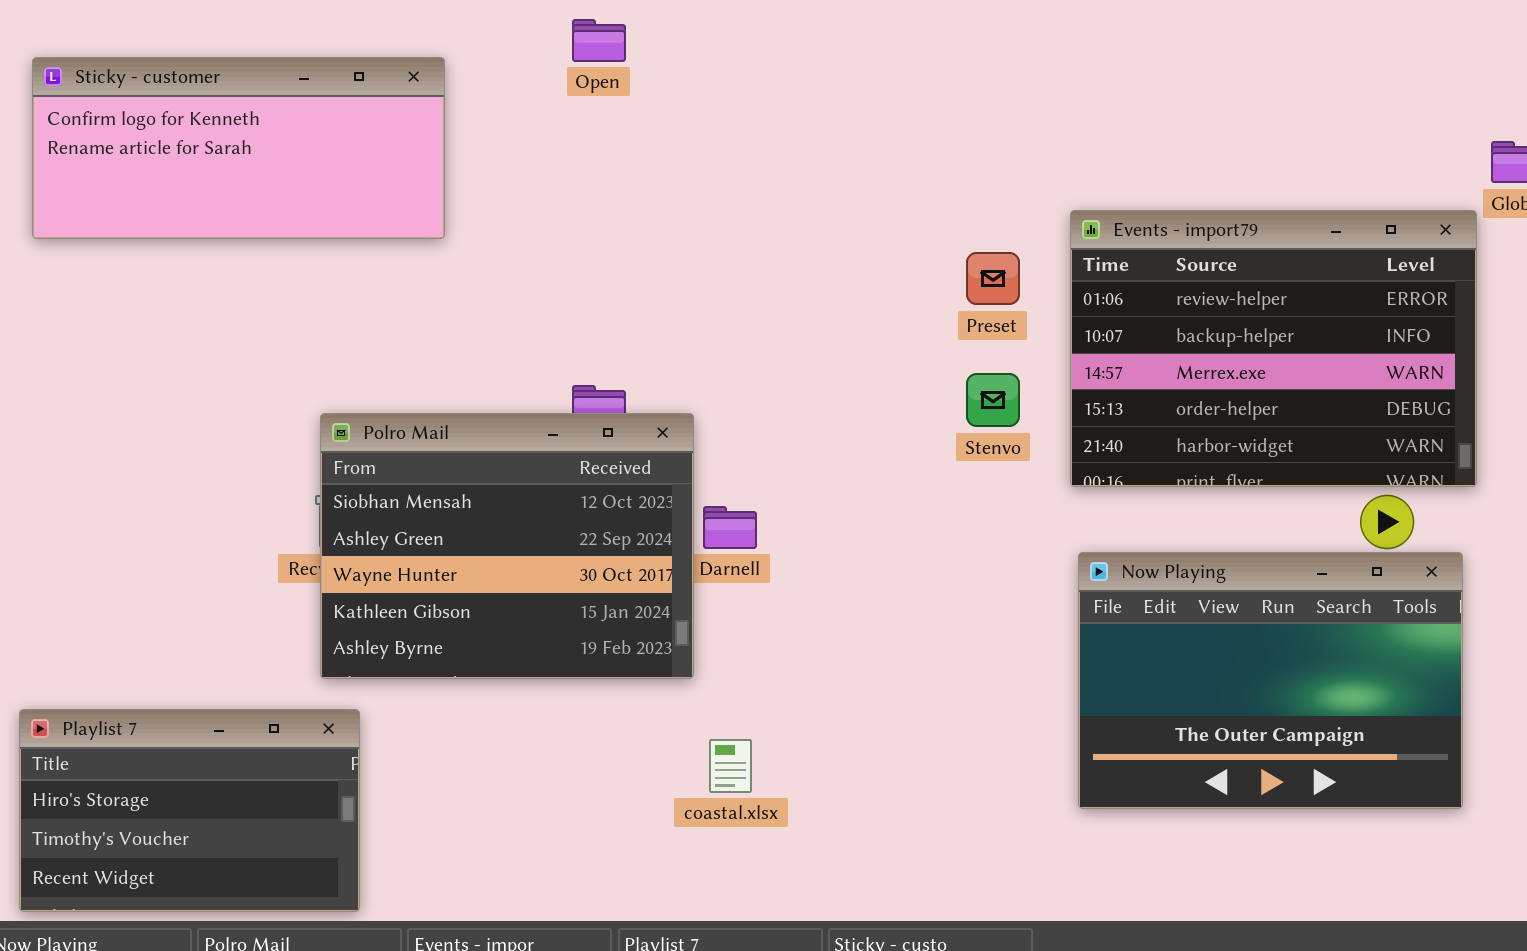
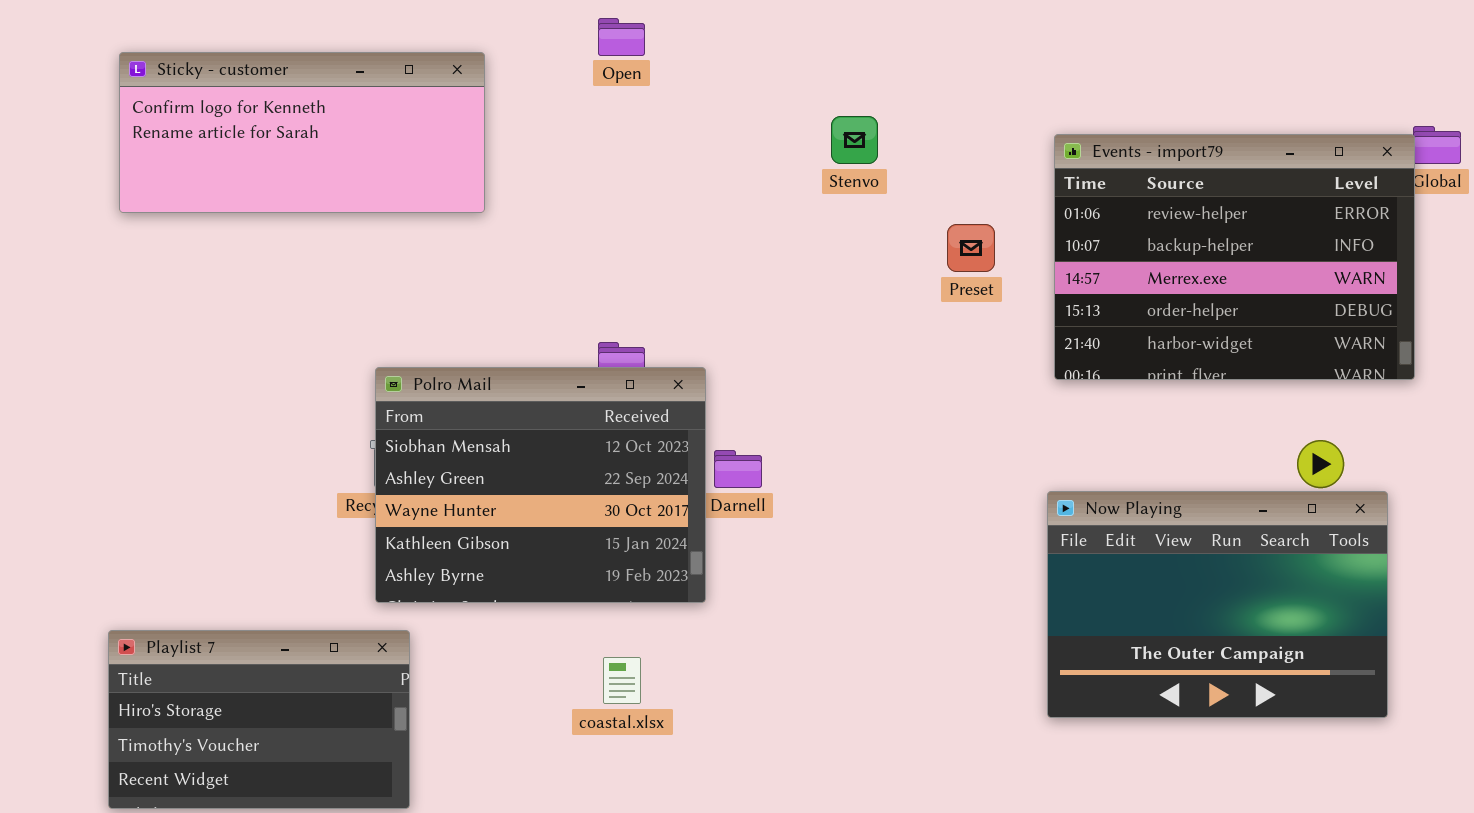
Events - import79: [1070,210,1477,487] -> [1054,134,1415,380], moved
Stenvo: [966,373,1020,427] -> [831,116,878,164], moved
coastal.xlsx: [709,739,752,793] -> [603,657,641,704], moved

